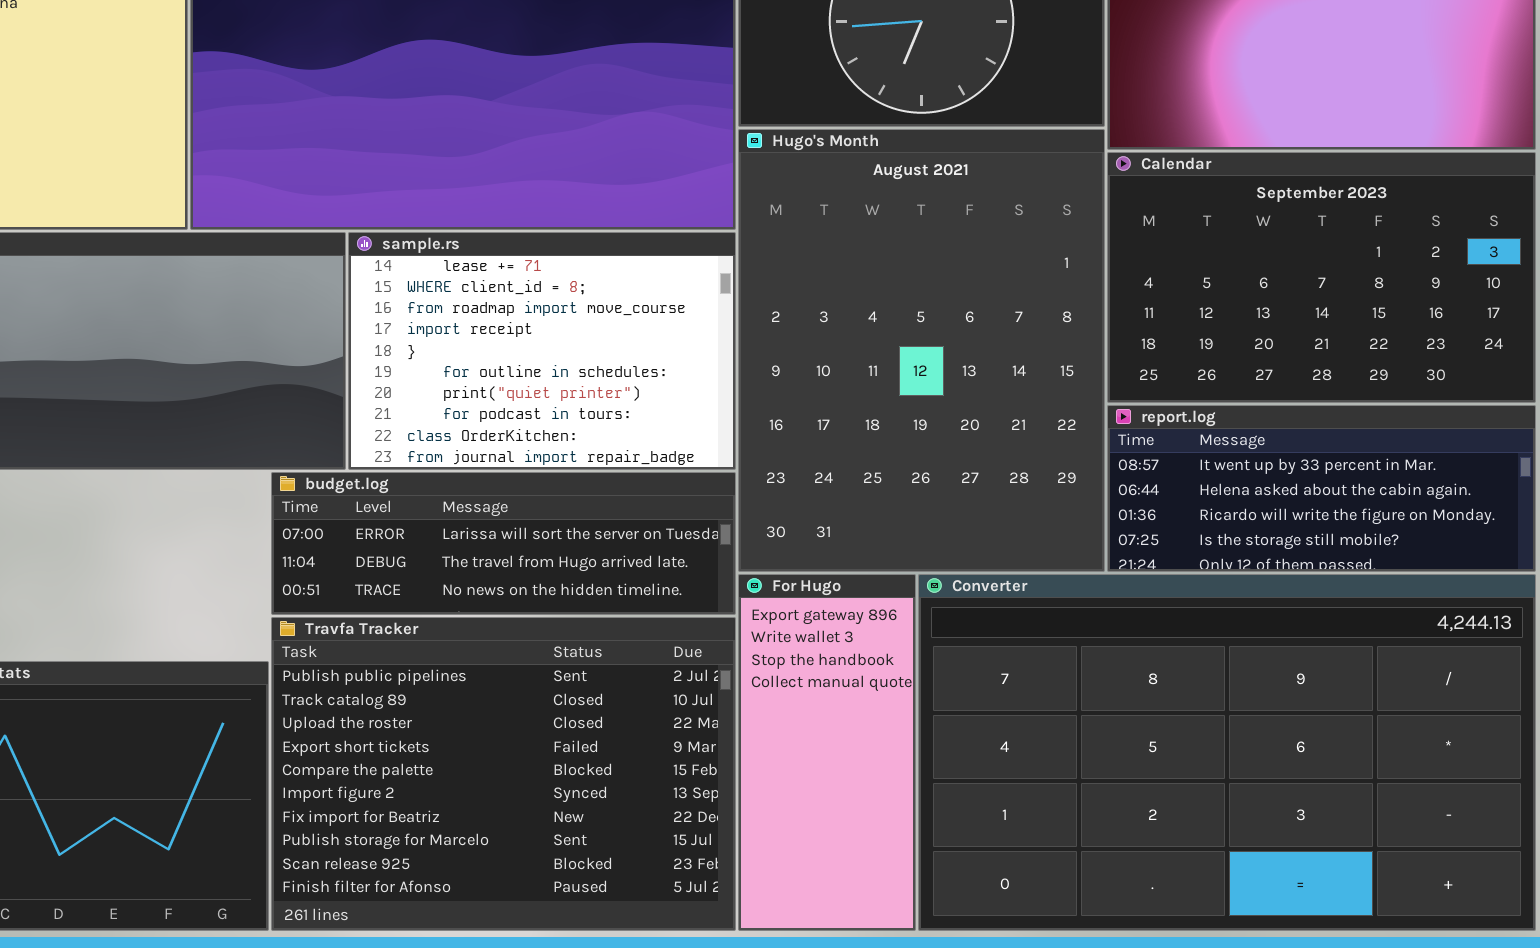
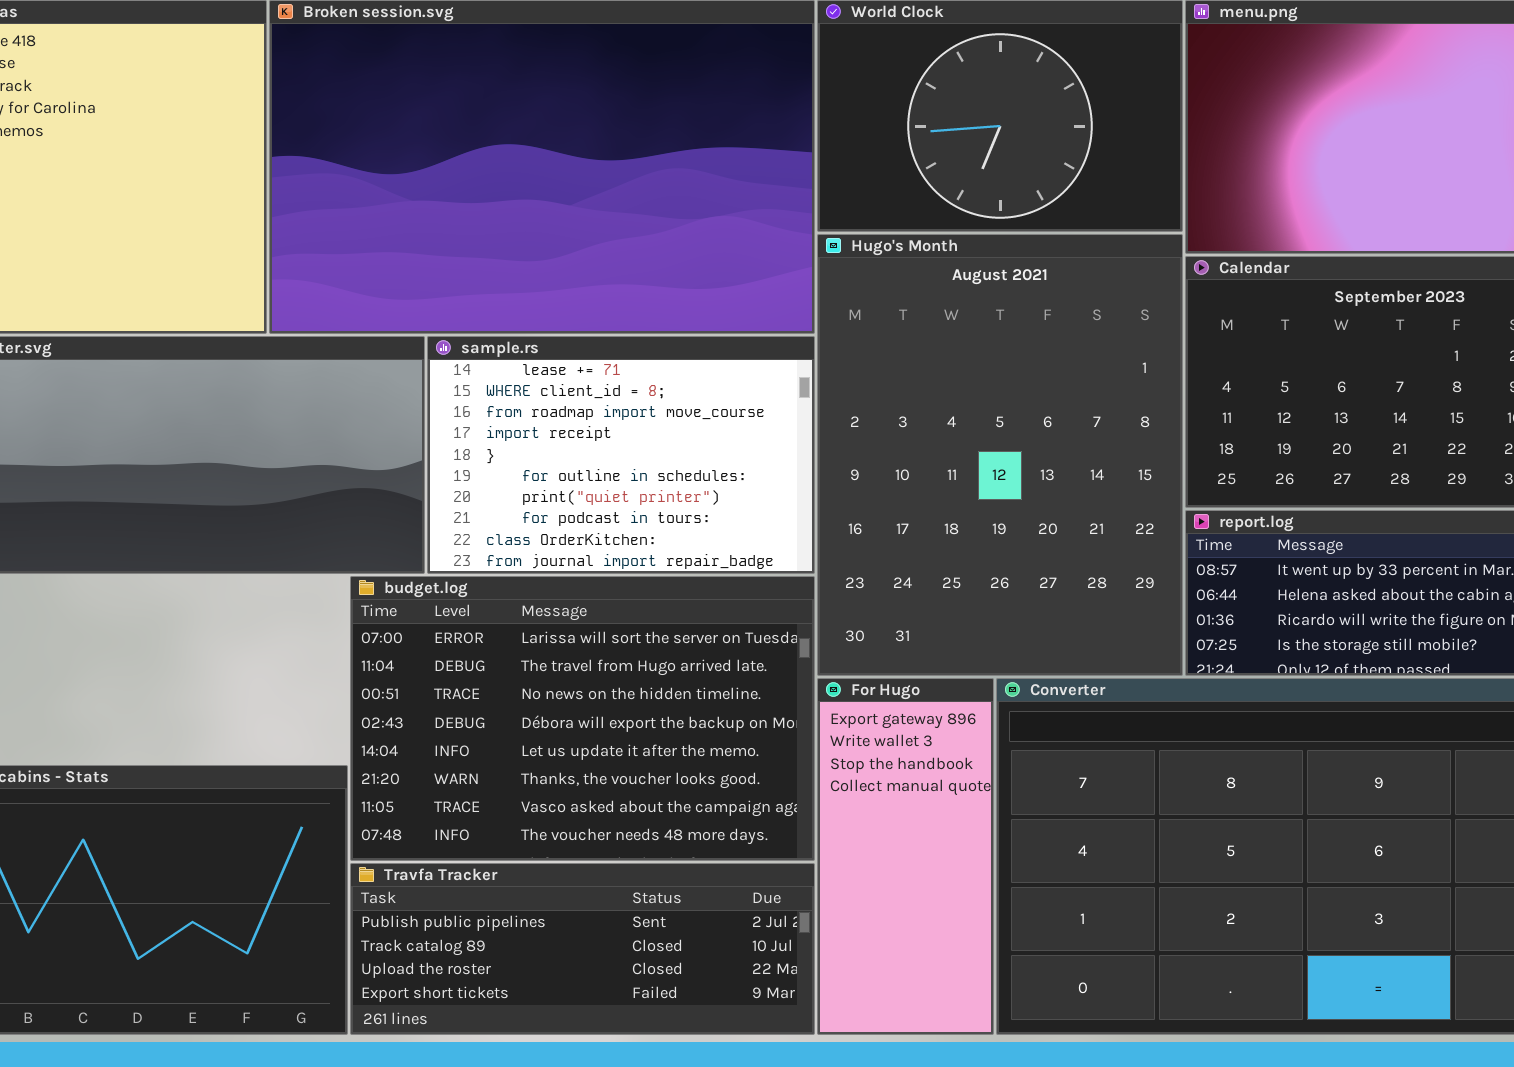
budget.log: [271,472,736,615] -> [350,576,815,861], resized
Travfa Tracker: [271,617,736,931] -> [350,863,815,1035], resized

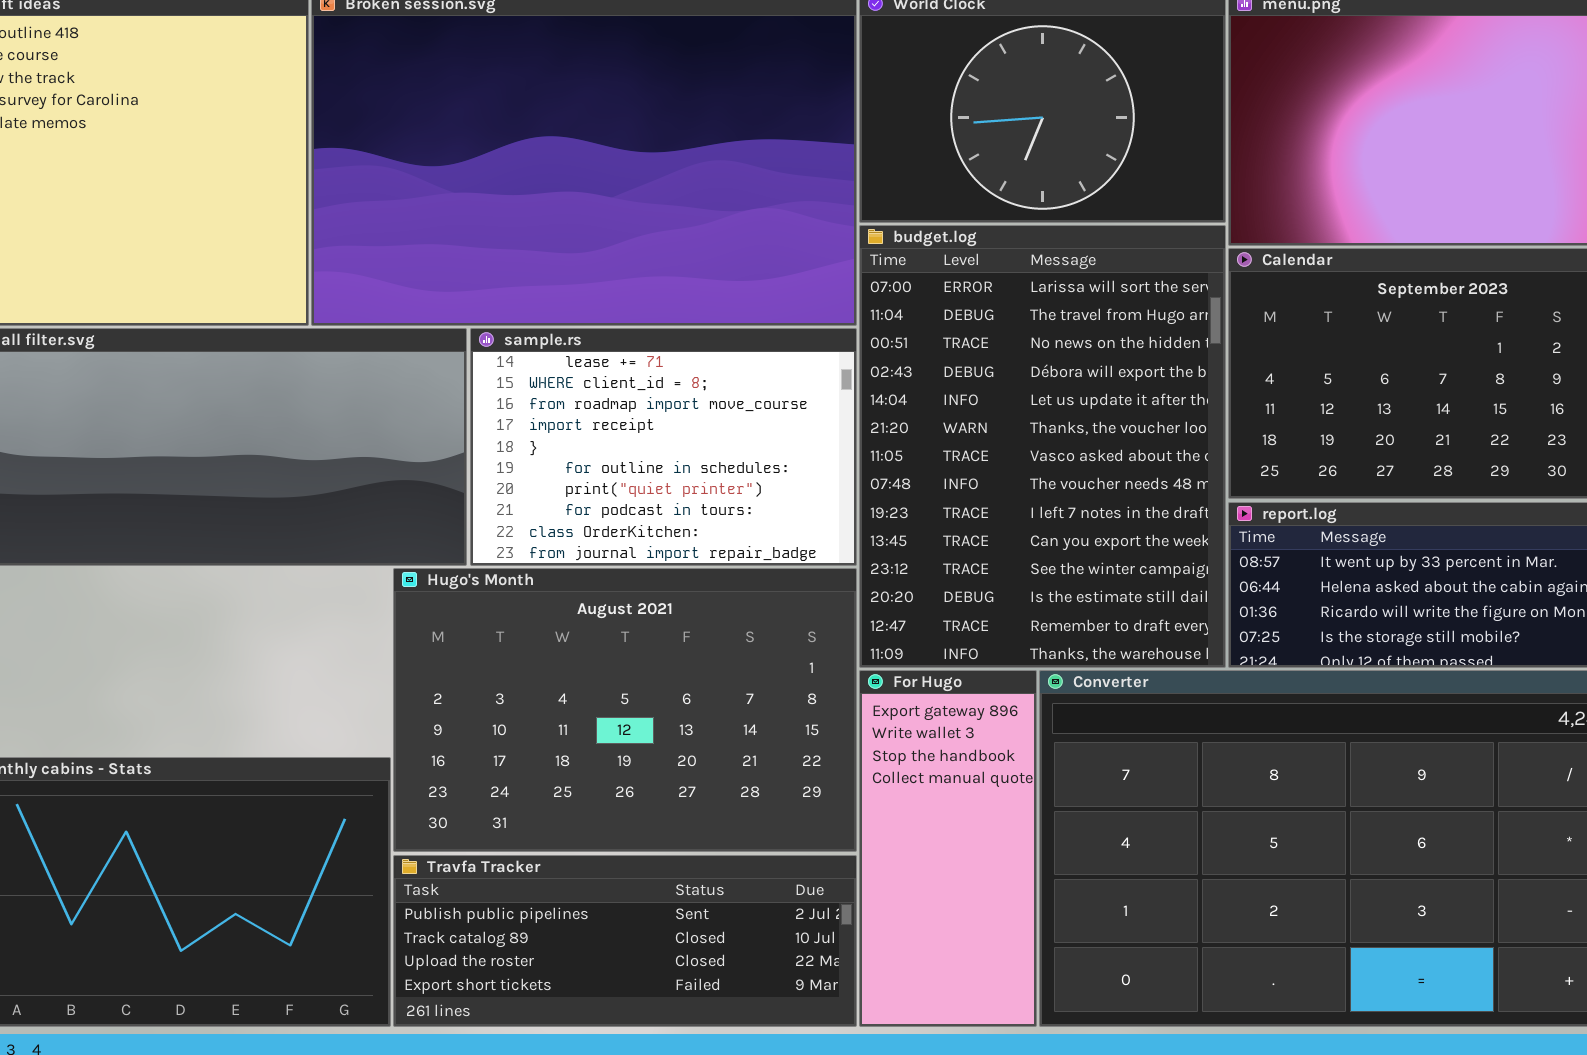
Hugo's Month: [817,234,1183,676] -> [393,568,857,852], moved, resized
budget.log: [350,576,815,861] -> [859,225,1226,668], moved, resized

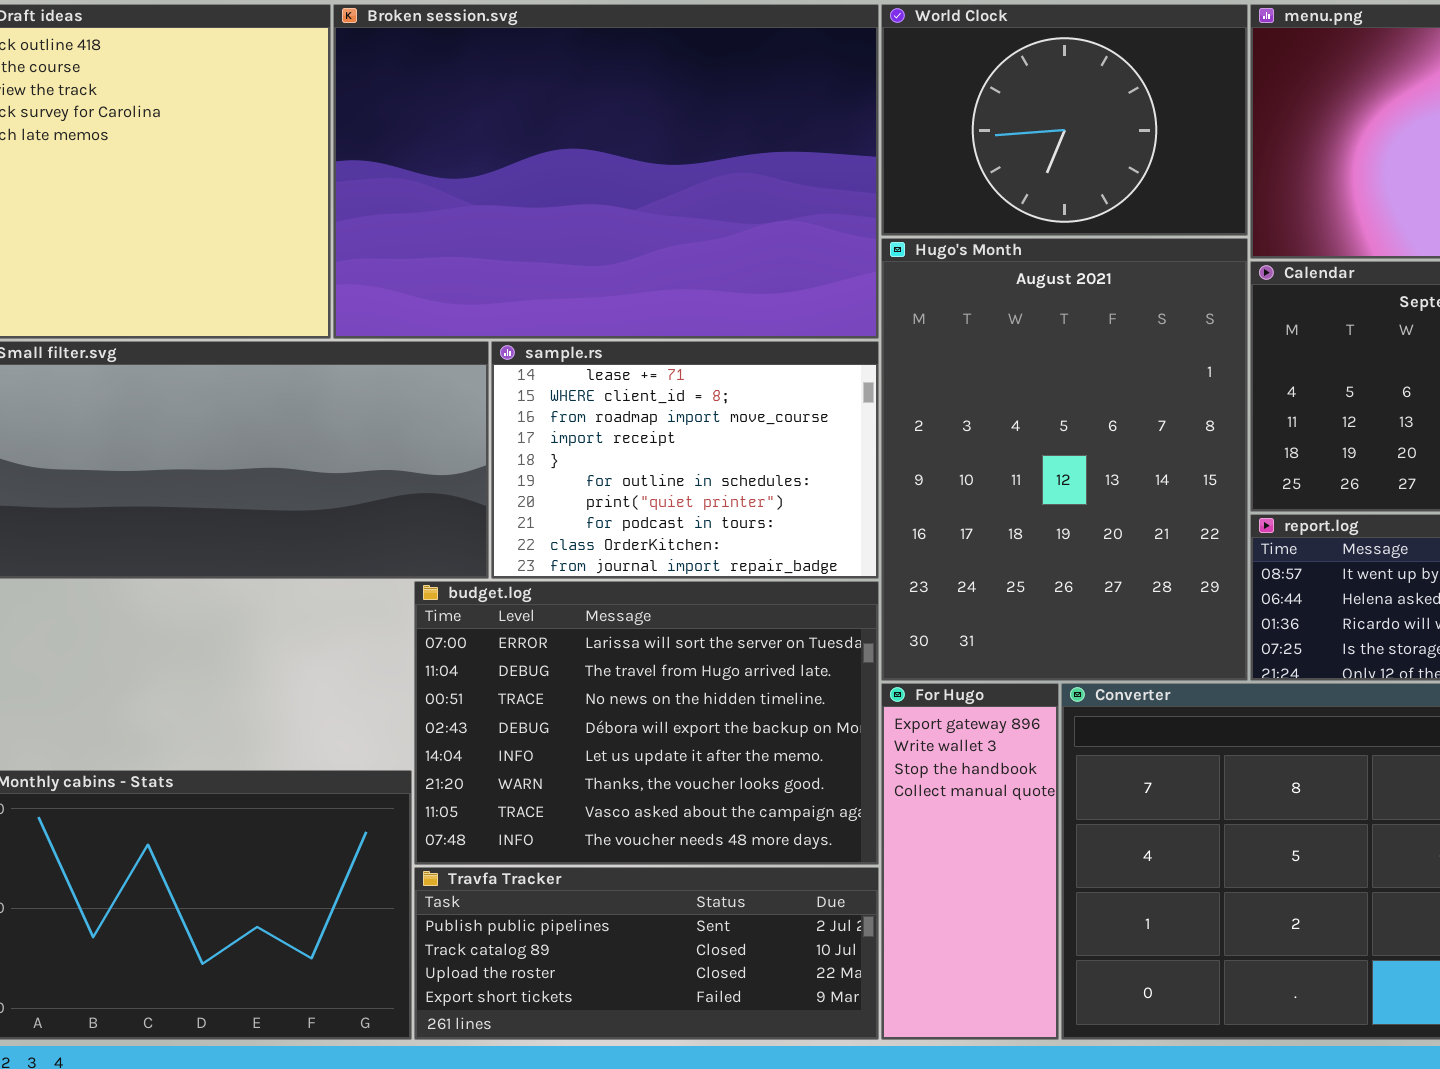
budget.log: [859,225,1226,668] -> [414,581,879,865], moved, resized
Hugo's Month: [393,568,857,852] -> [881,238,1248,681], moved, resized

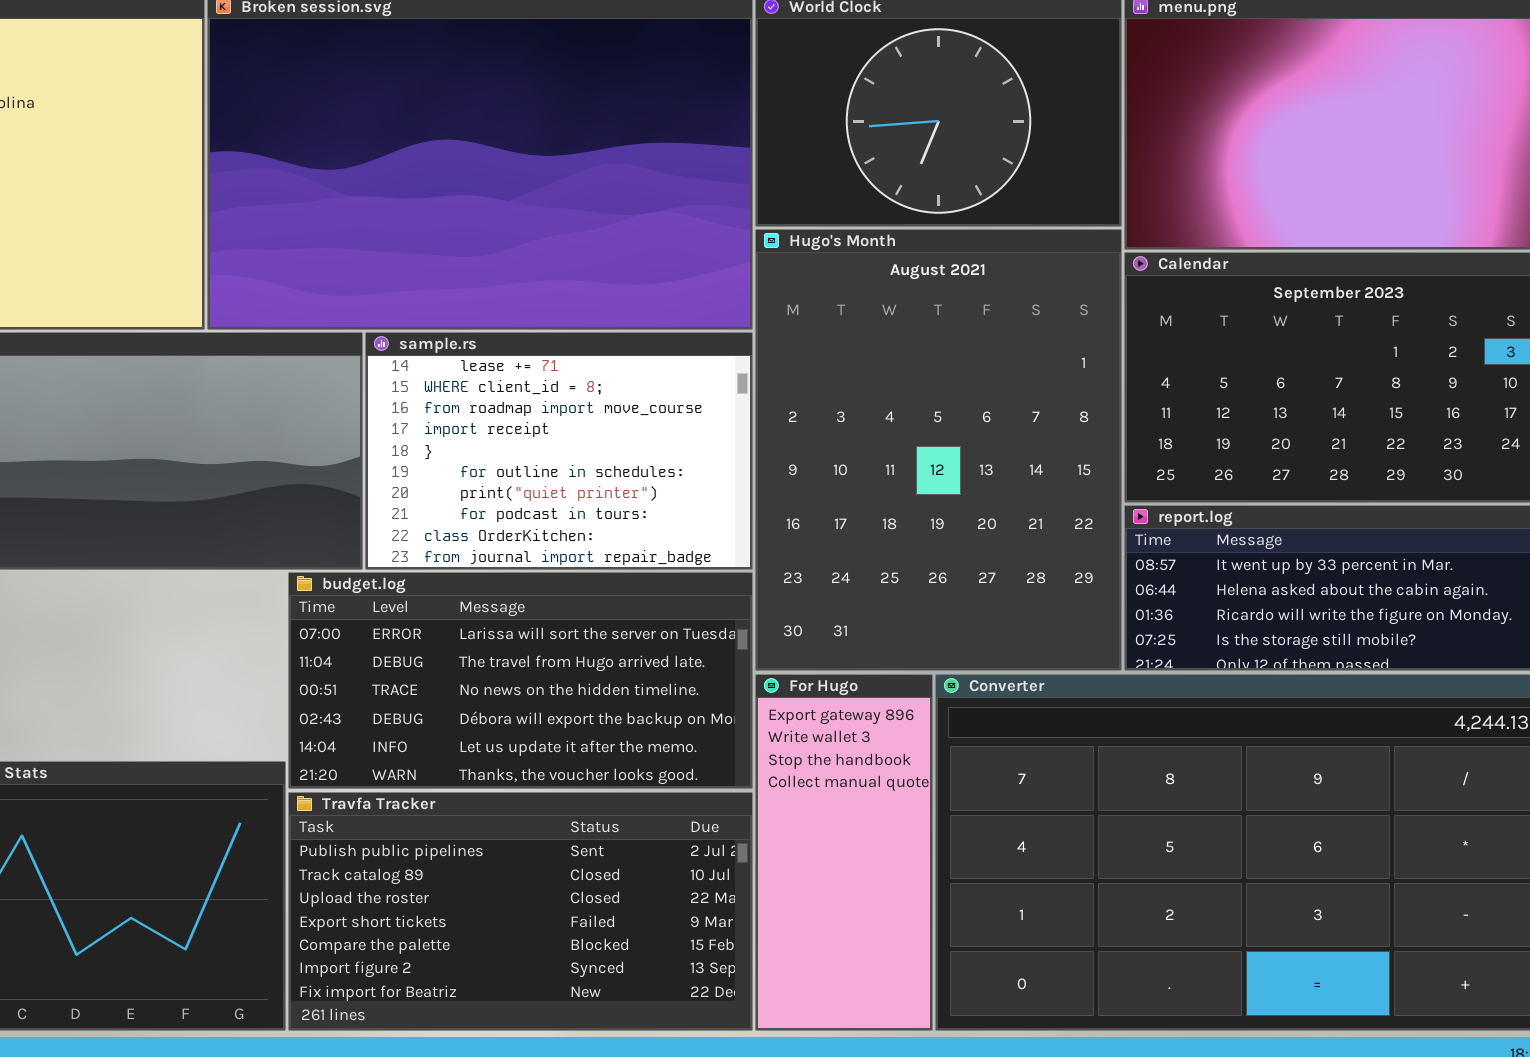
budget.log: [414,581,879,865] -> [288,572,753,789], resized
Travfa Tracker: [414,867,879,1040] -> [288,792,753,1031], resized

